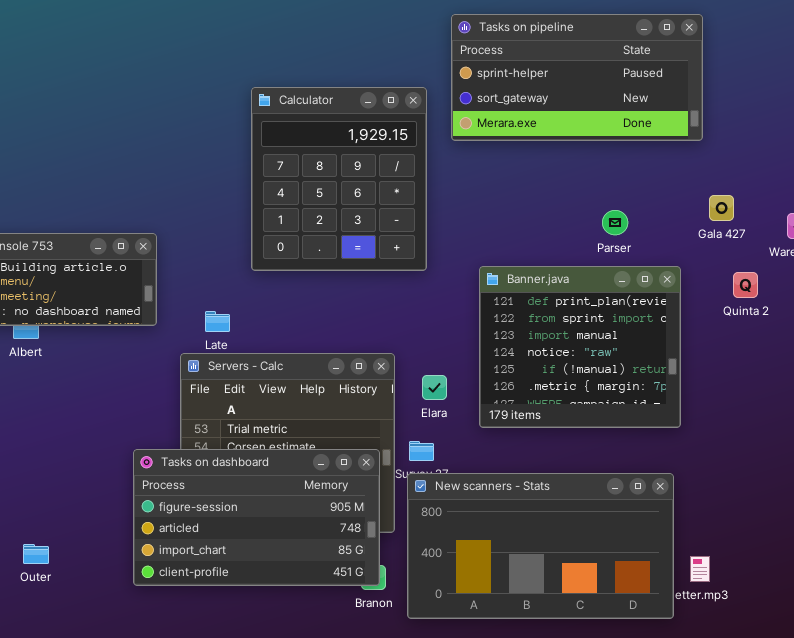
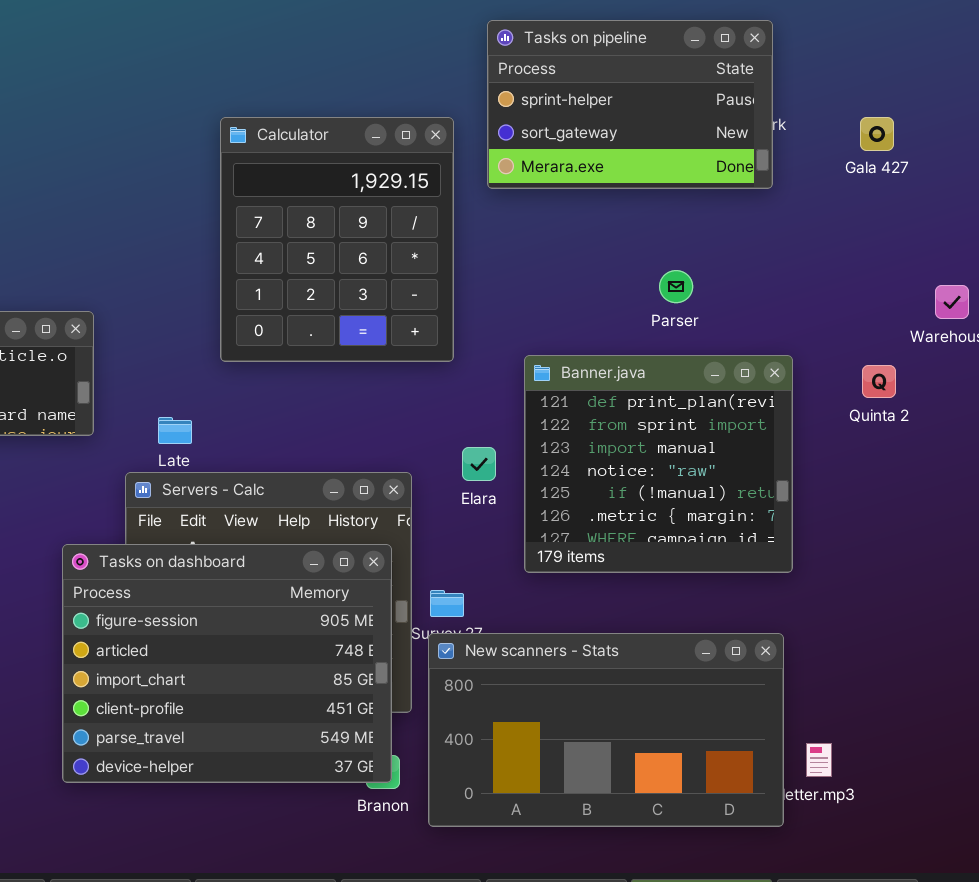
Tasks on pipeline: [451,14,703,141] -> [487,20,773,189], resized
Gala 427: [709,195,734,221] -> [860,117,894,151], moved
Parser: [602,210,628,235] -> [659,270,693,303], moved
Elara: [422,375,447,400] -> [462,447,496,481], moved
Tasks on dashboard: [133,449,380,586] -> [62,544,392,783], resized

